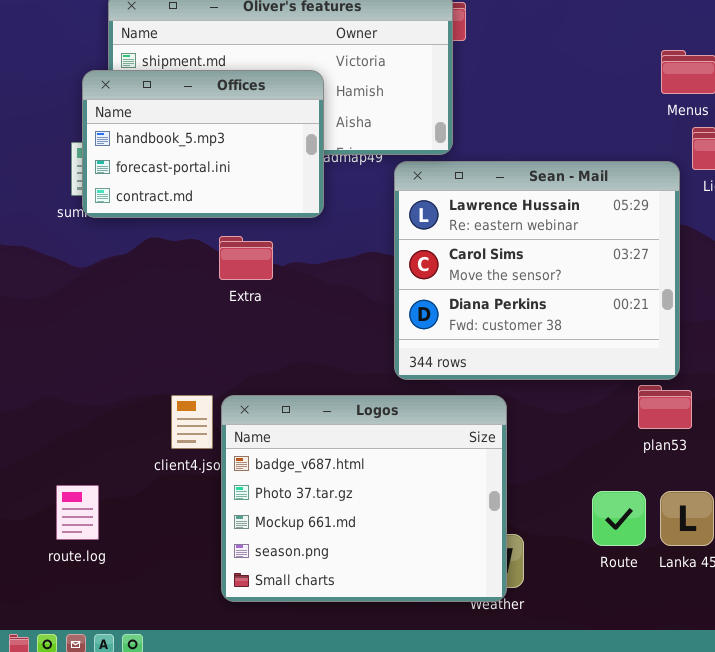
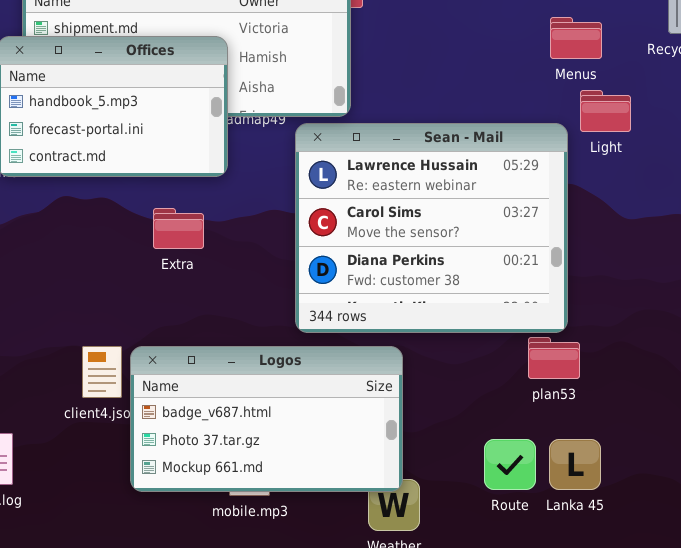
Extra: [219,236,273,280] -> [153,208,204,249], moved
Logos: [221,395,507,602] -> [130,346,403,492], resized

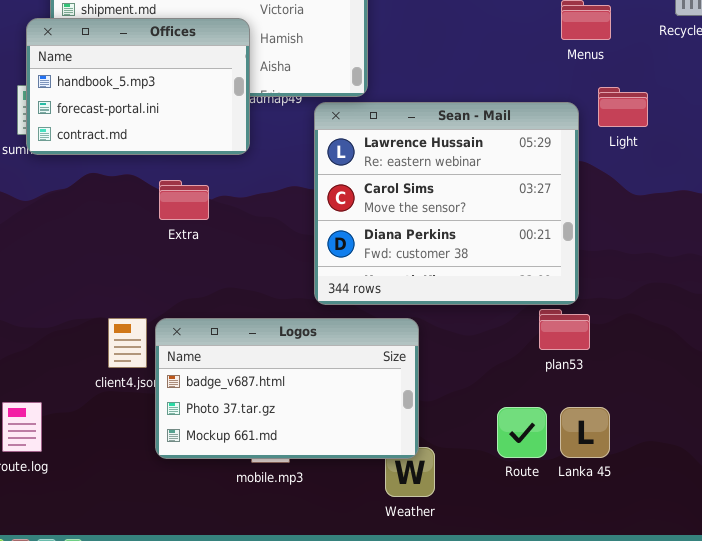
Light: [580,90,631,132] -> [598,87,648,127], moved
Extra: [153,208,204,249] -> [159,180,209,220], moved

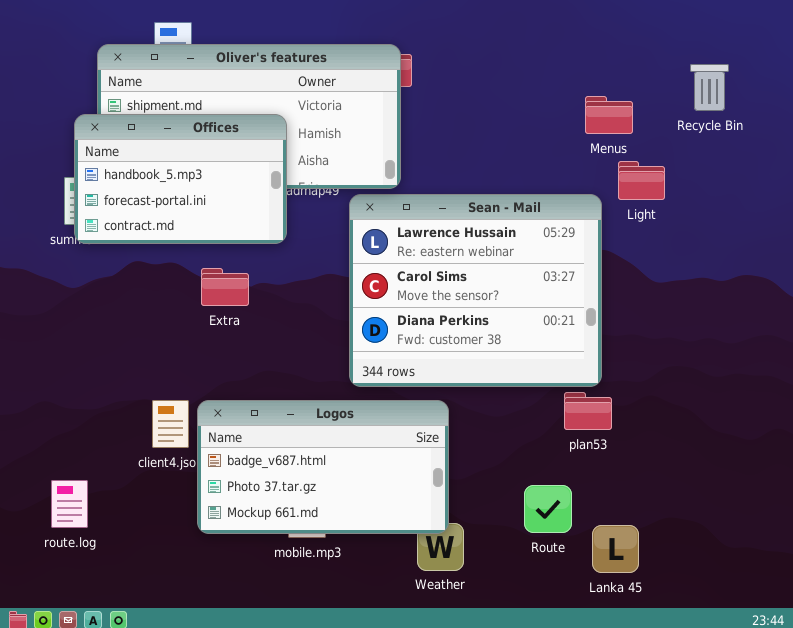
Light: [598,87,648,127] -> [618,161,665,200], moved
Lanka 45: [560,407,610,458] -> [592,525,639,573], moved

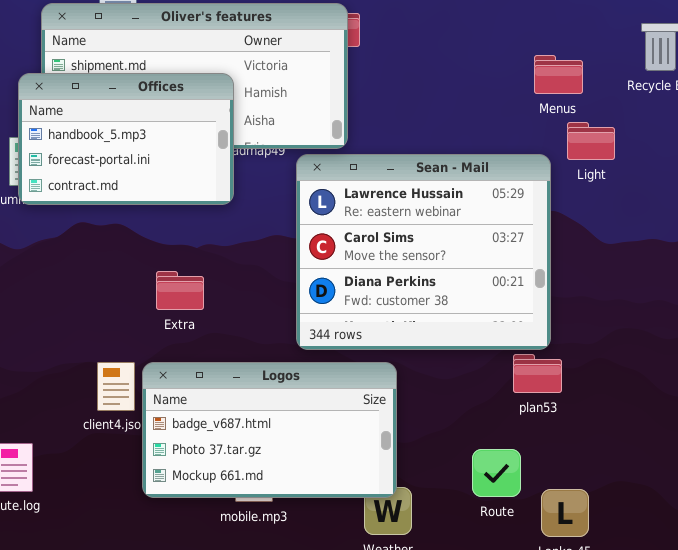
Extra: [201,268,249,306] -> [156,271,204,310], moved

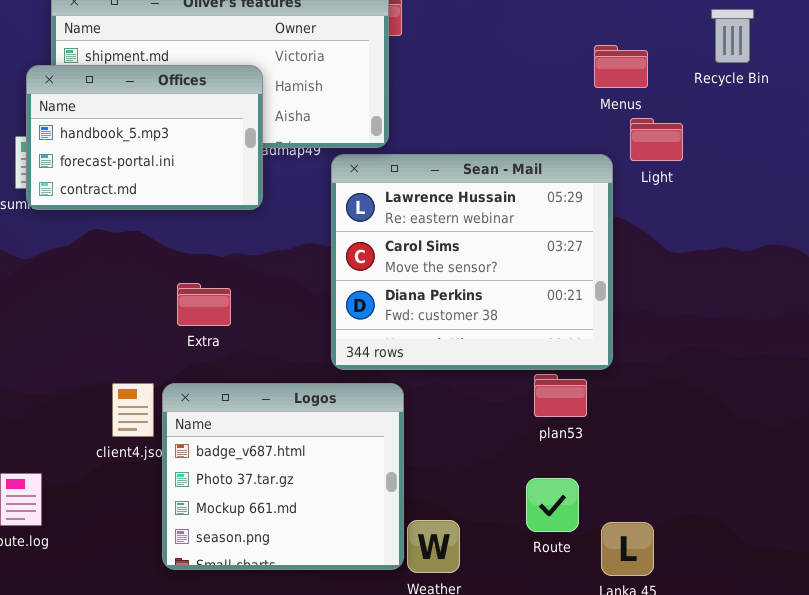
plan53: [513,354,562,393] -> [534,374,587,417], moved
Logos: [142,362,397,498] -> [162,383,404,570], resized

